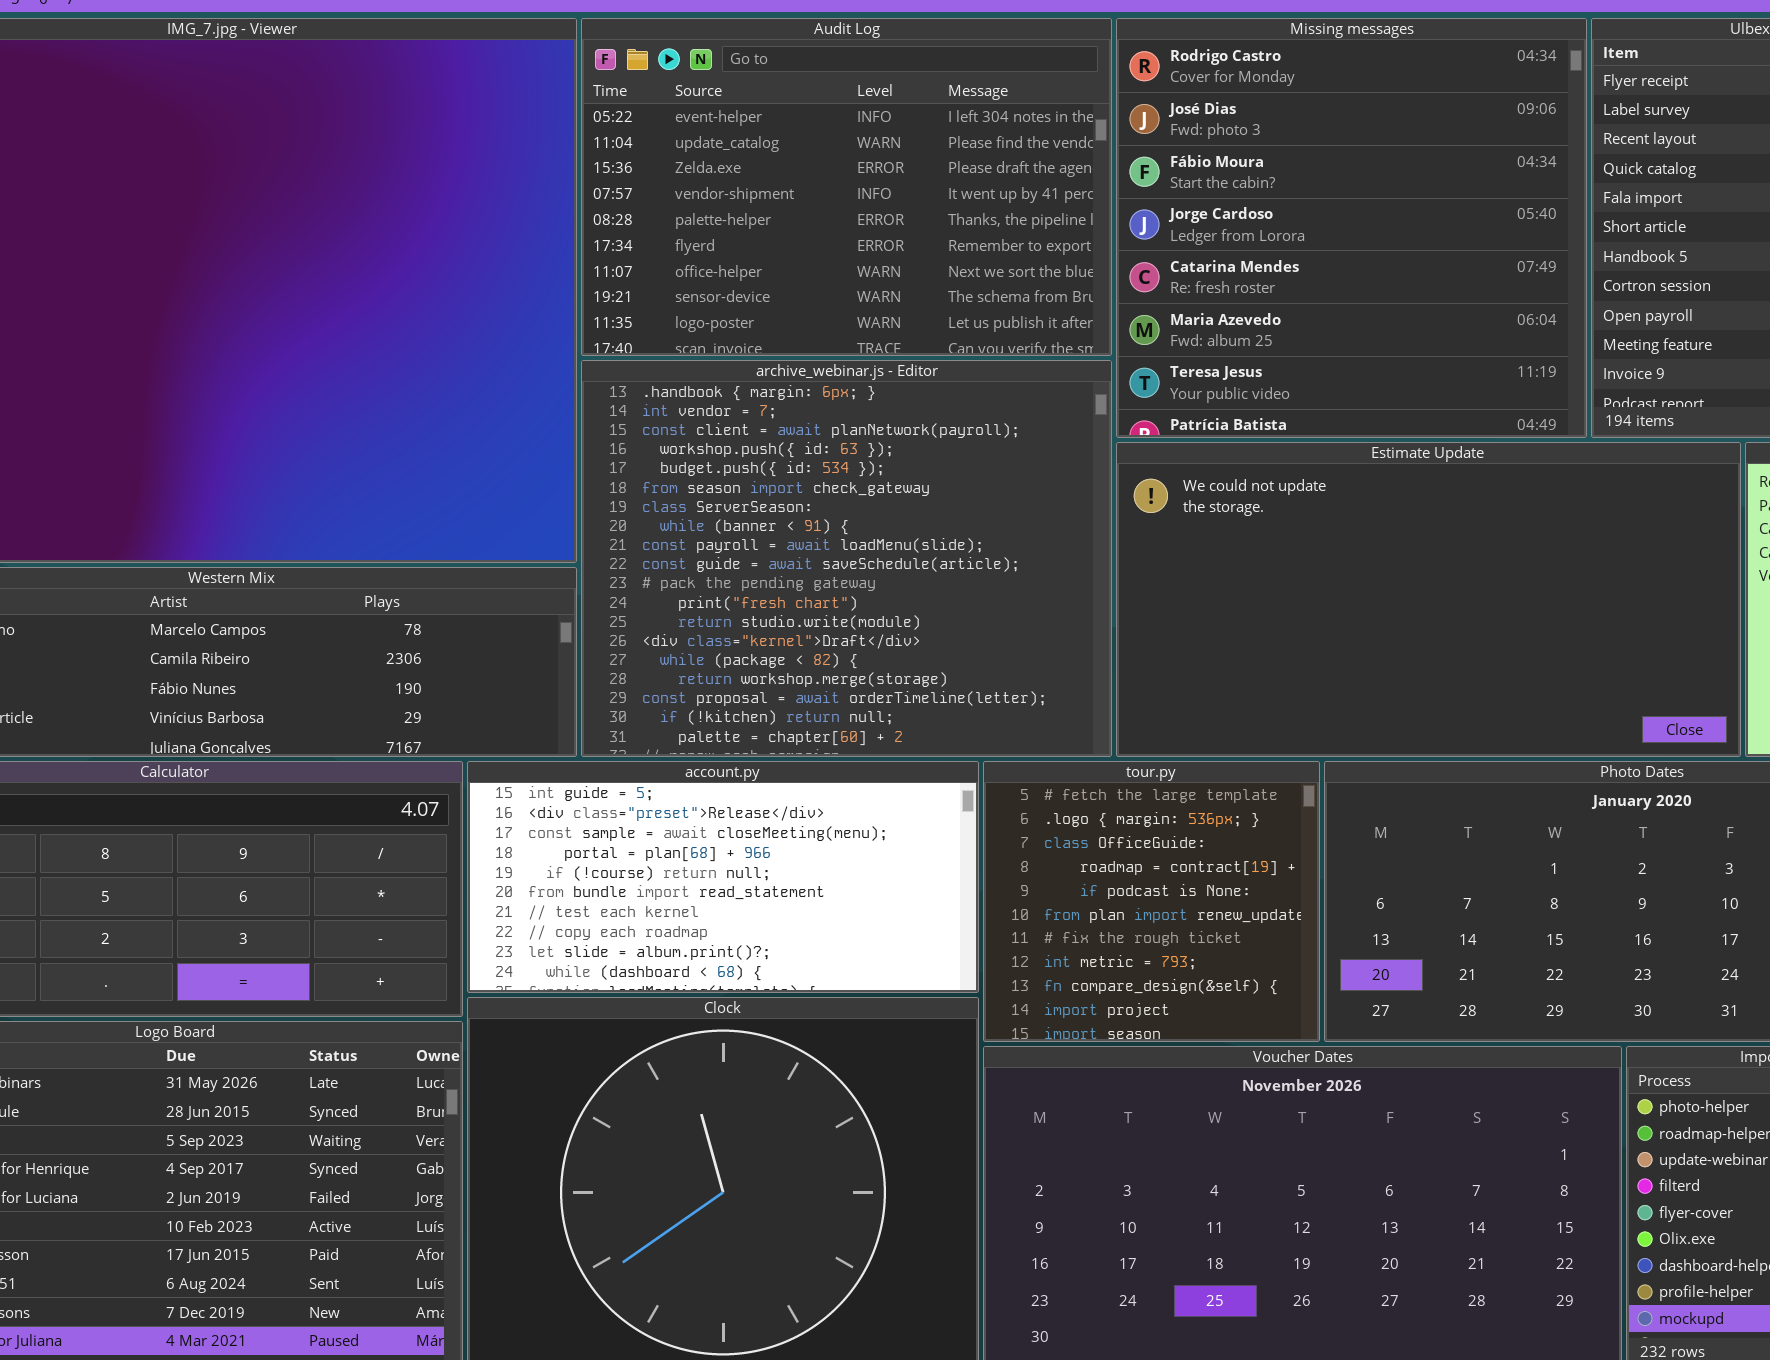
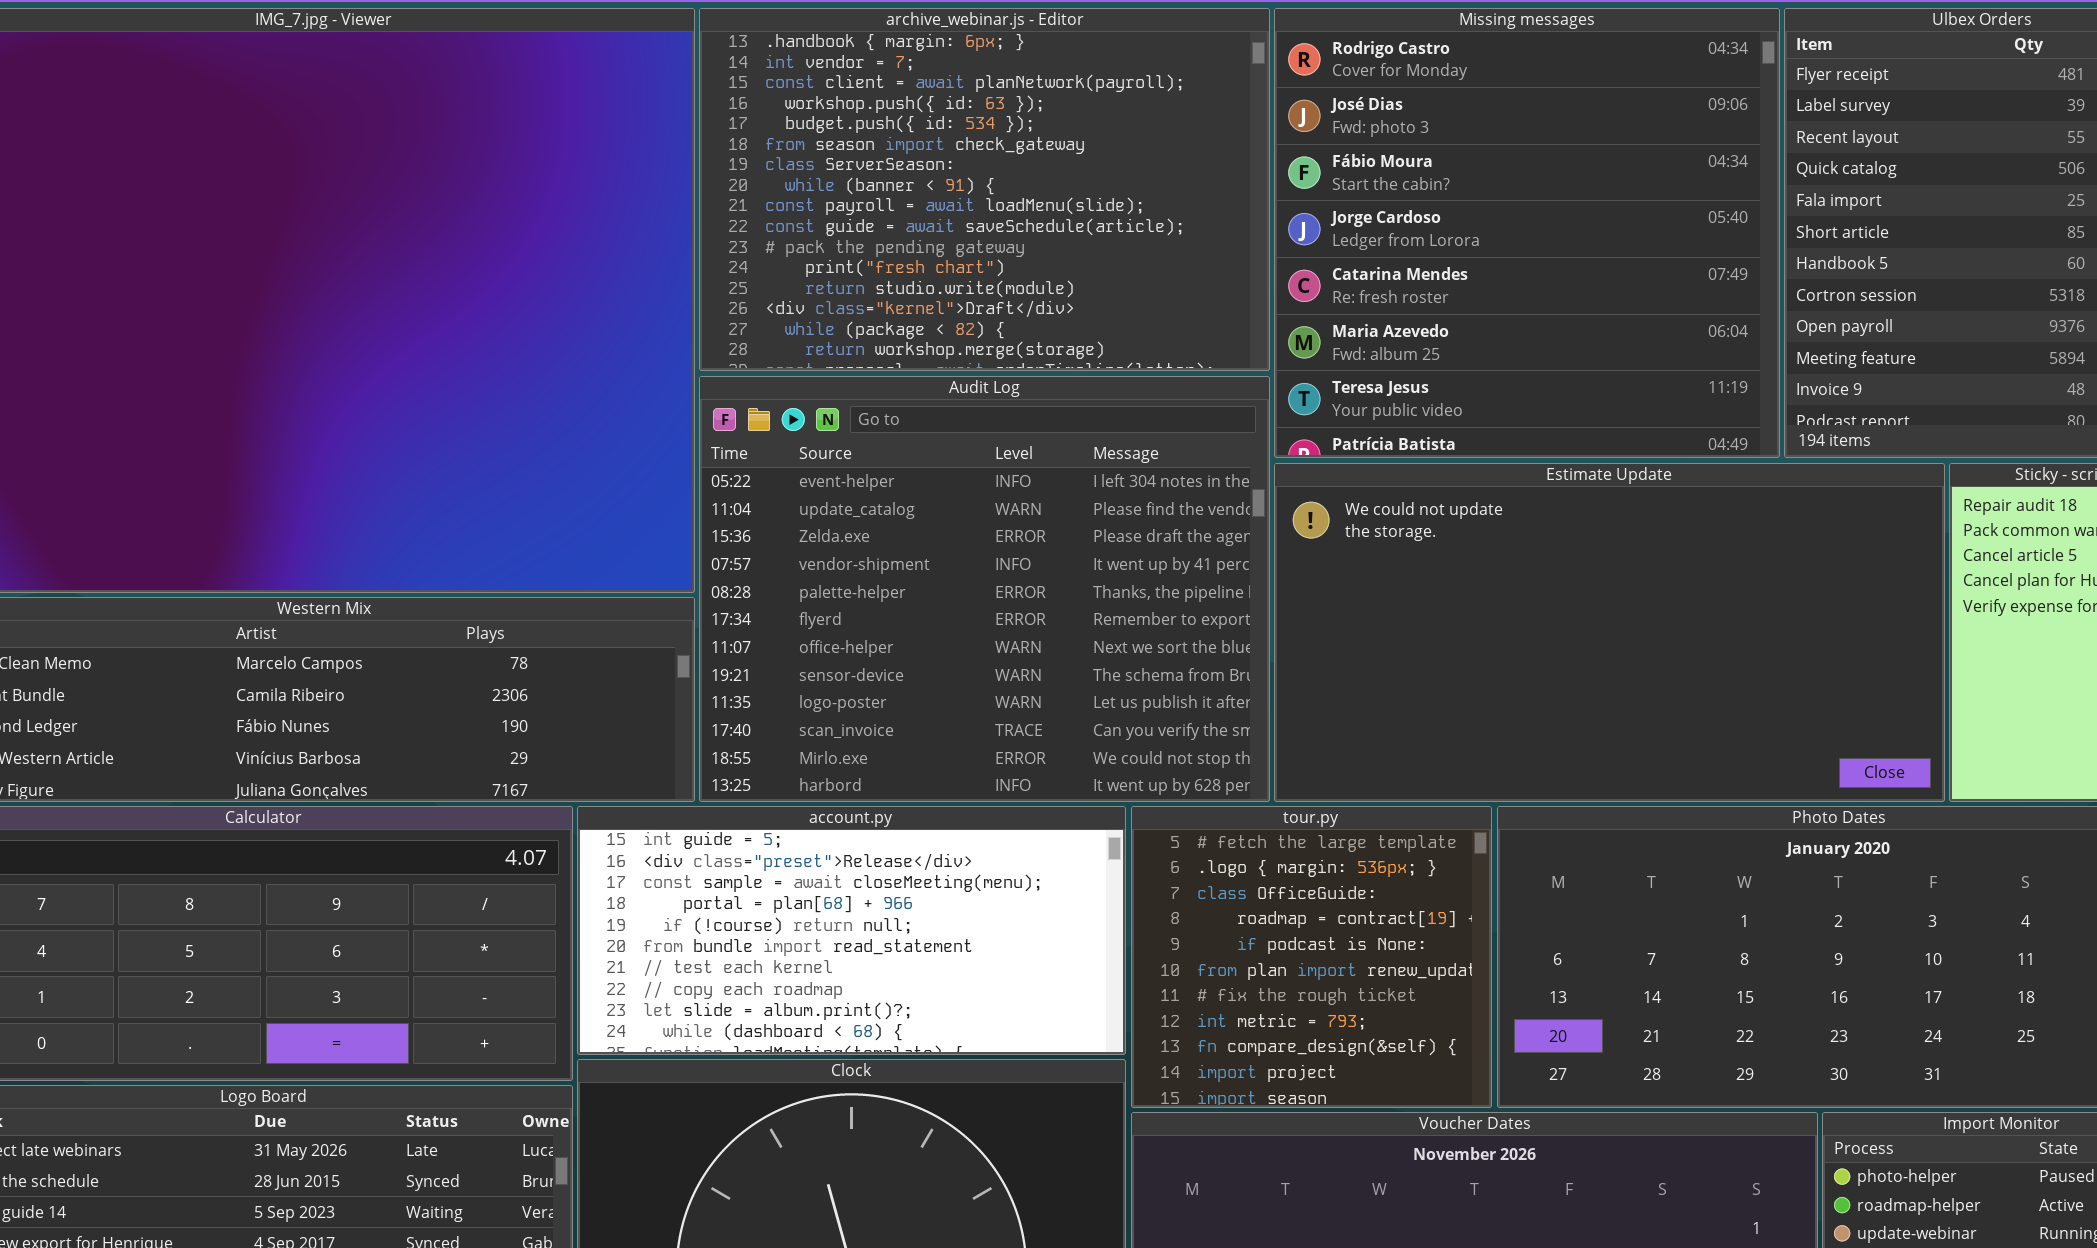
Audit Log: [581,18,1112,356] -> [699,376,1270,802], moved, resized
archive_webinar.js - Editor: [581,360,1112,757] -> [699,8,1270,371], moved, resized

